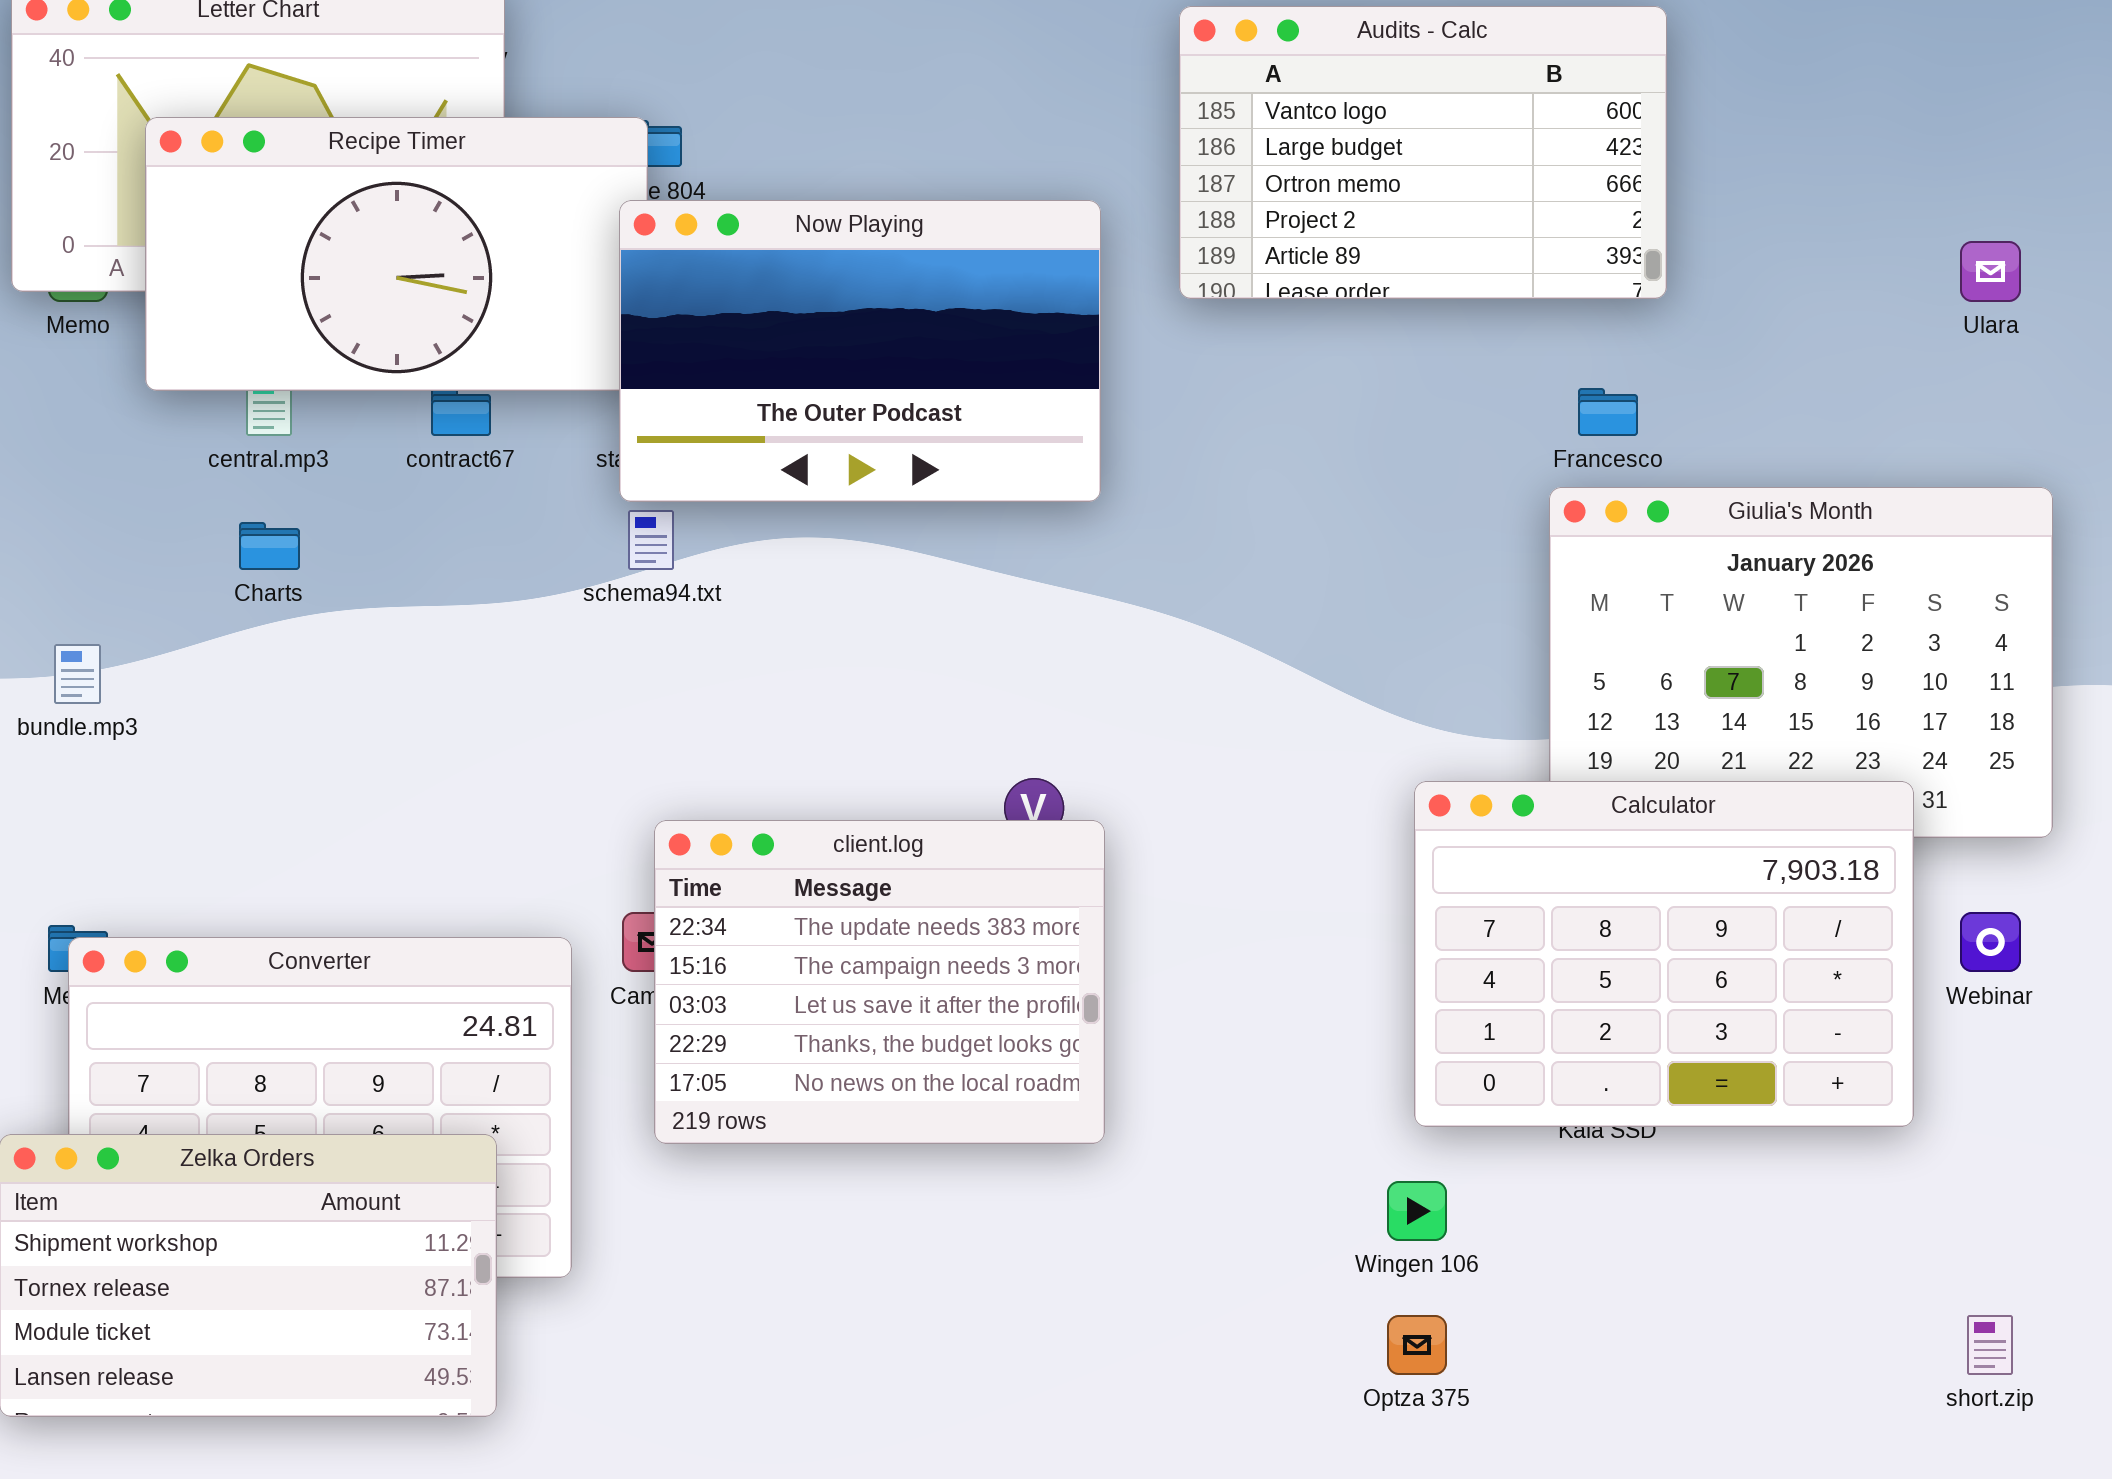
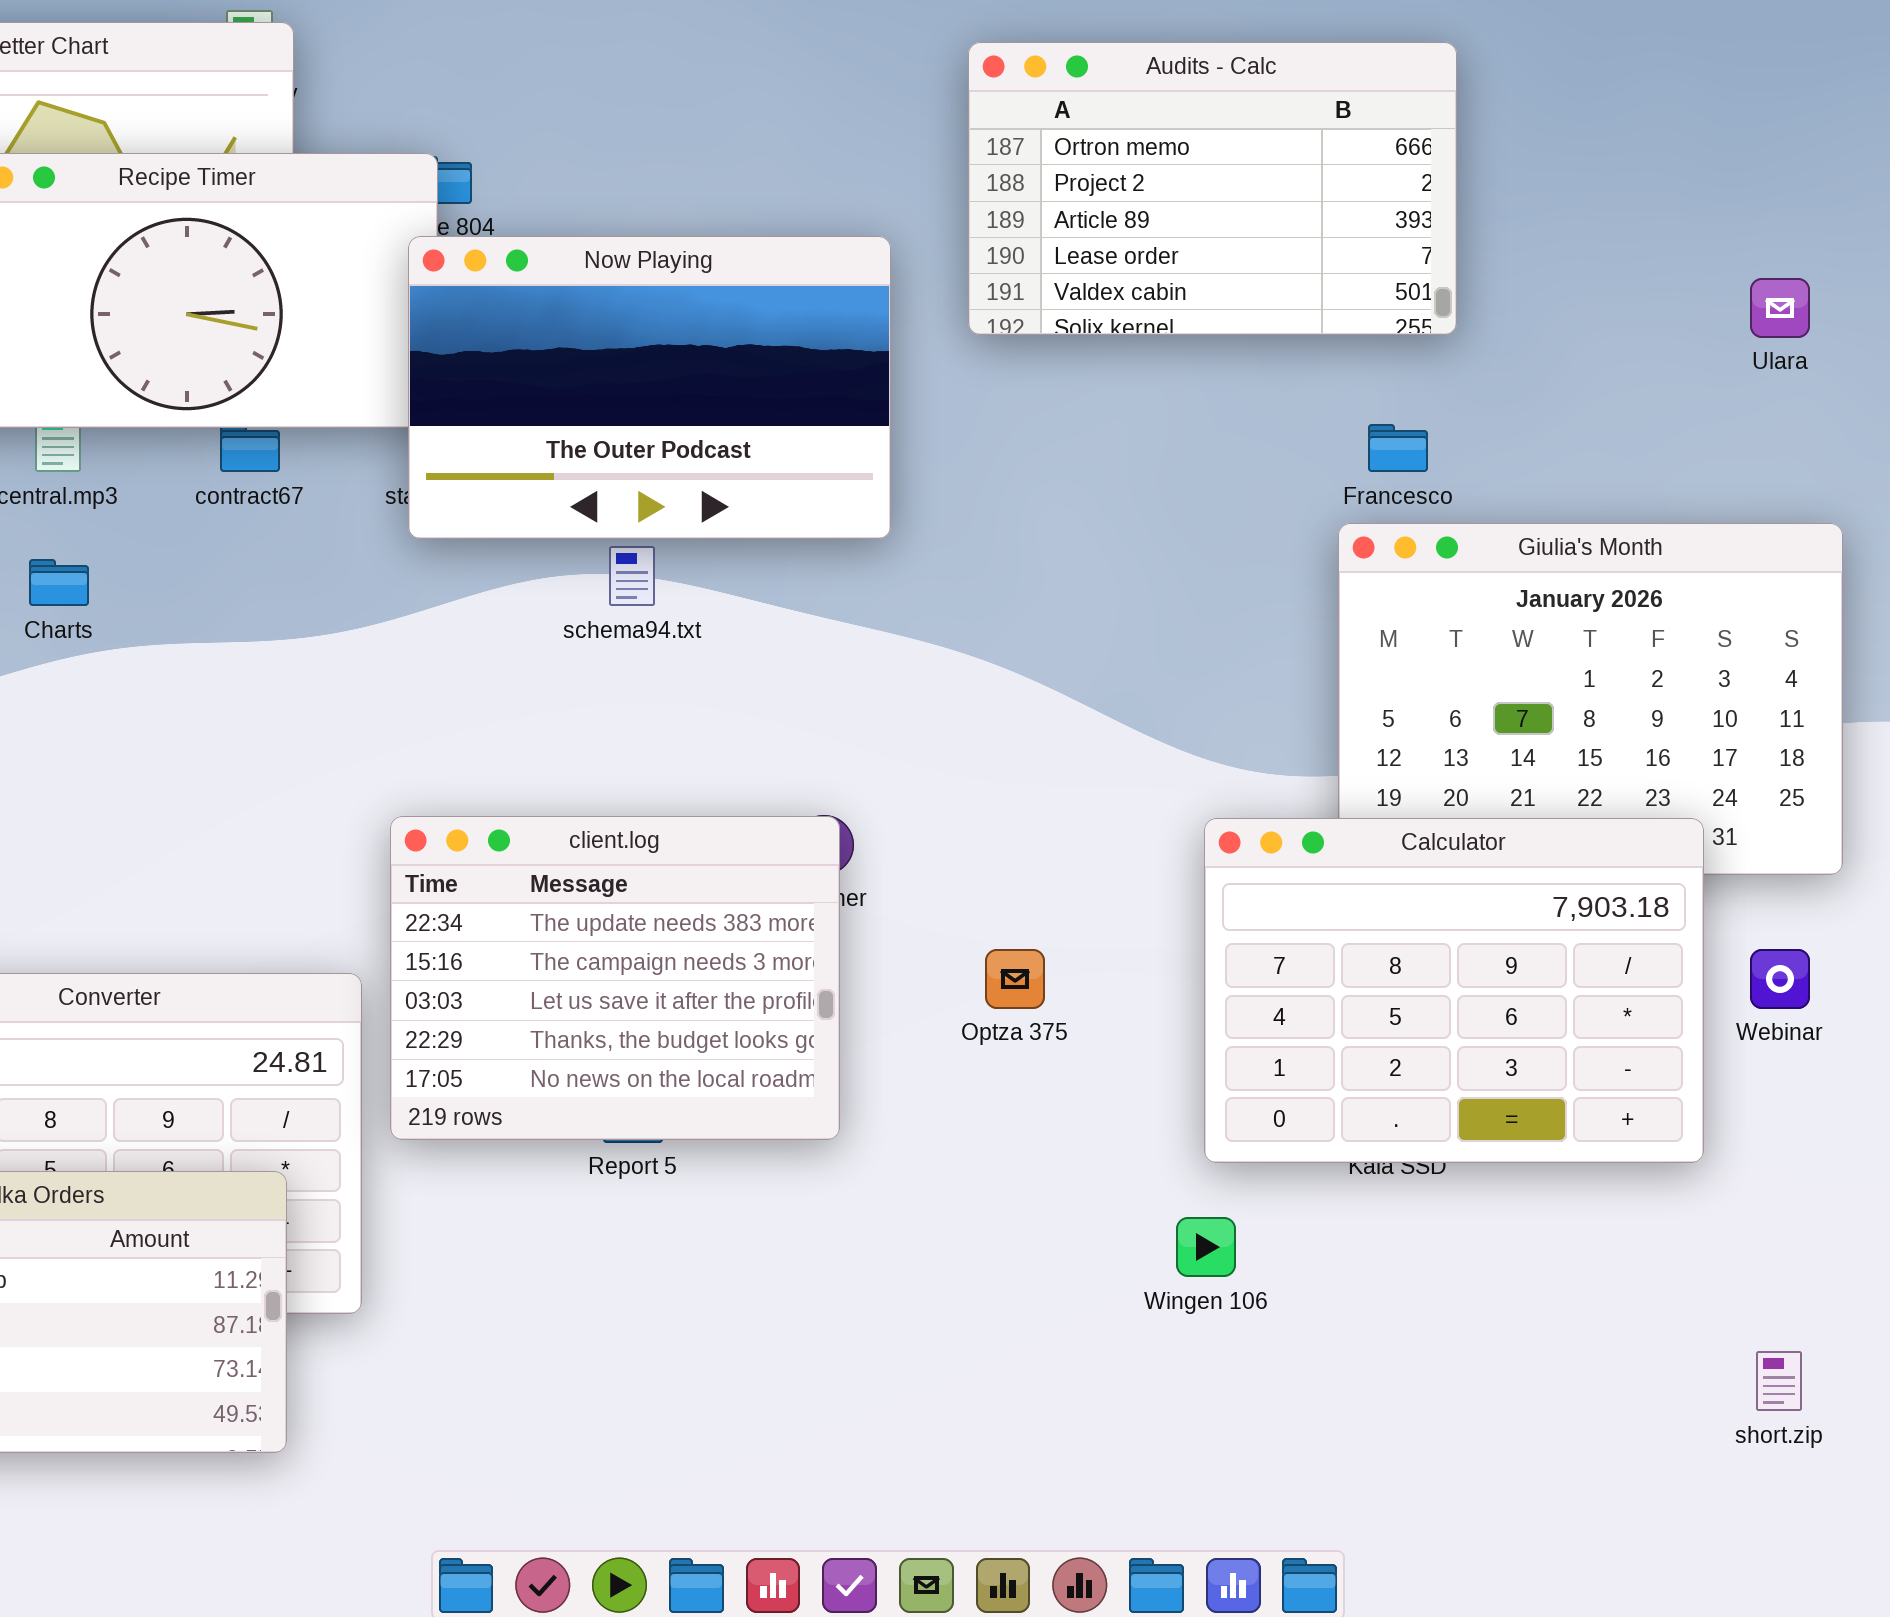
Audits - Calc: [1179,6,1667,299] -> [968,42,1457,335], scrolled down 2 rows
schema94.txt: [628,510,674,570] -> [609,546,655,606], moved
client.log: [654,820,1105,1144] -> [390,816,840,1140], moved
Optza 375: [1387,1315,1447,1375] -> [985,949,1045,1009], moved

